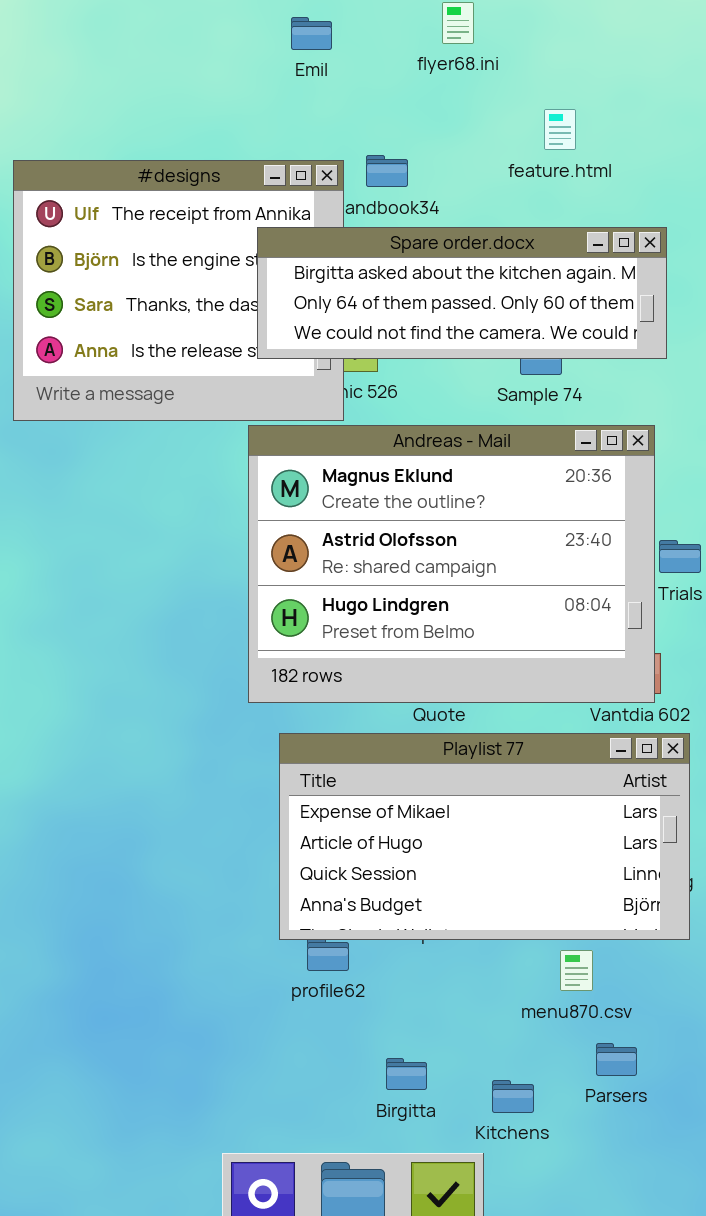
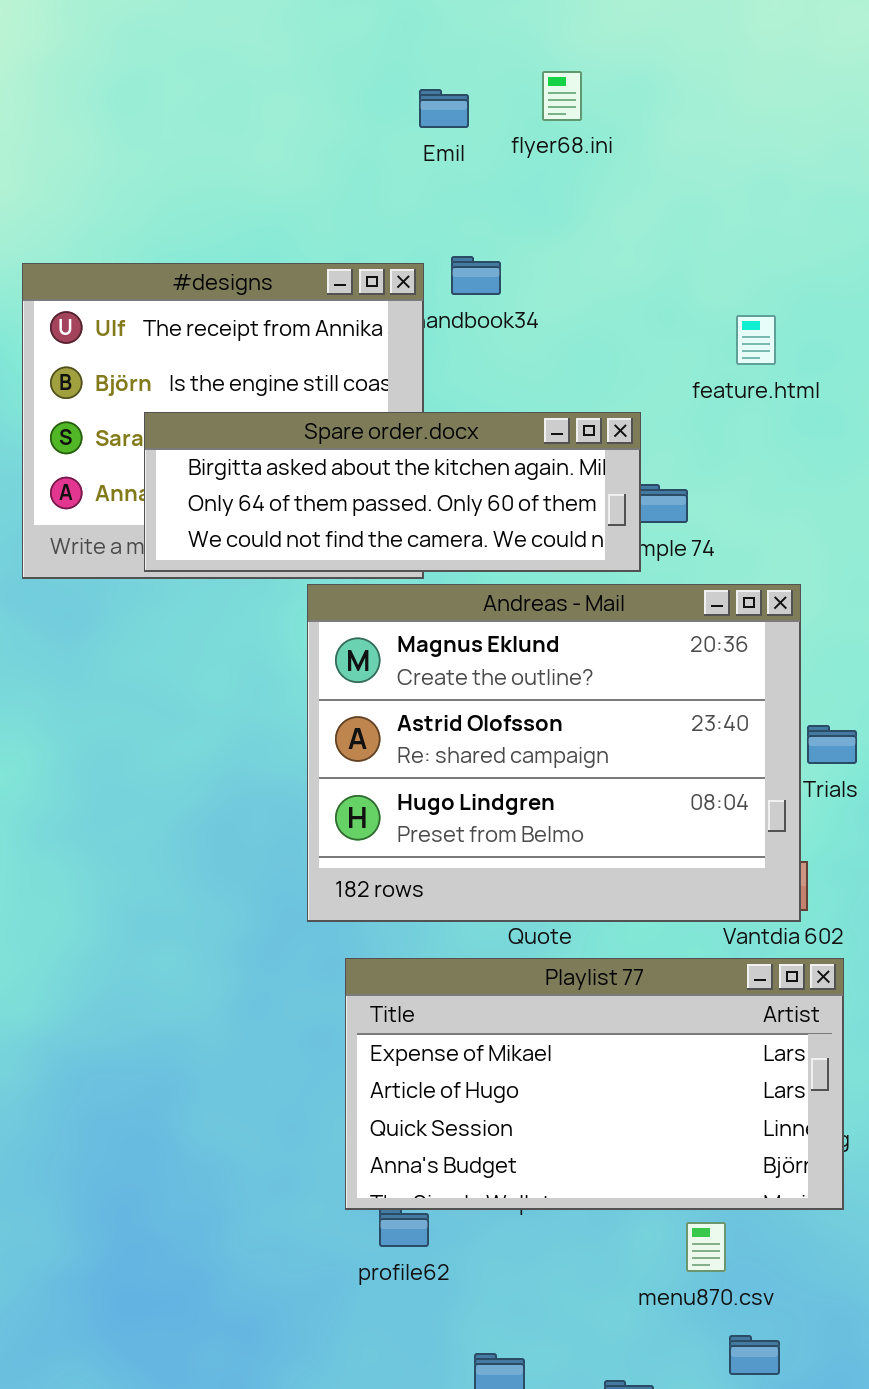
Emil: [291,17,332,50] -> [419,89,469,128], moved
feature.html: [544,109,576,150] -> [736,315,776,365], moved
Spare order.docx: [257,227,667,359] -> [144,412,641,572], moved

